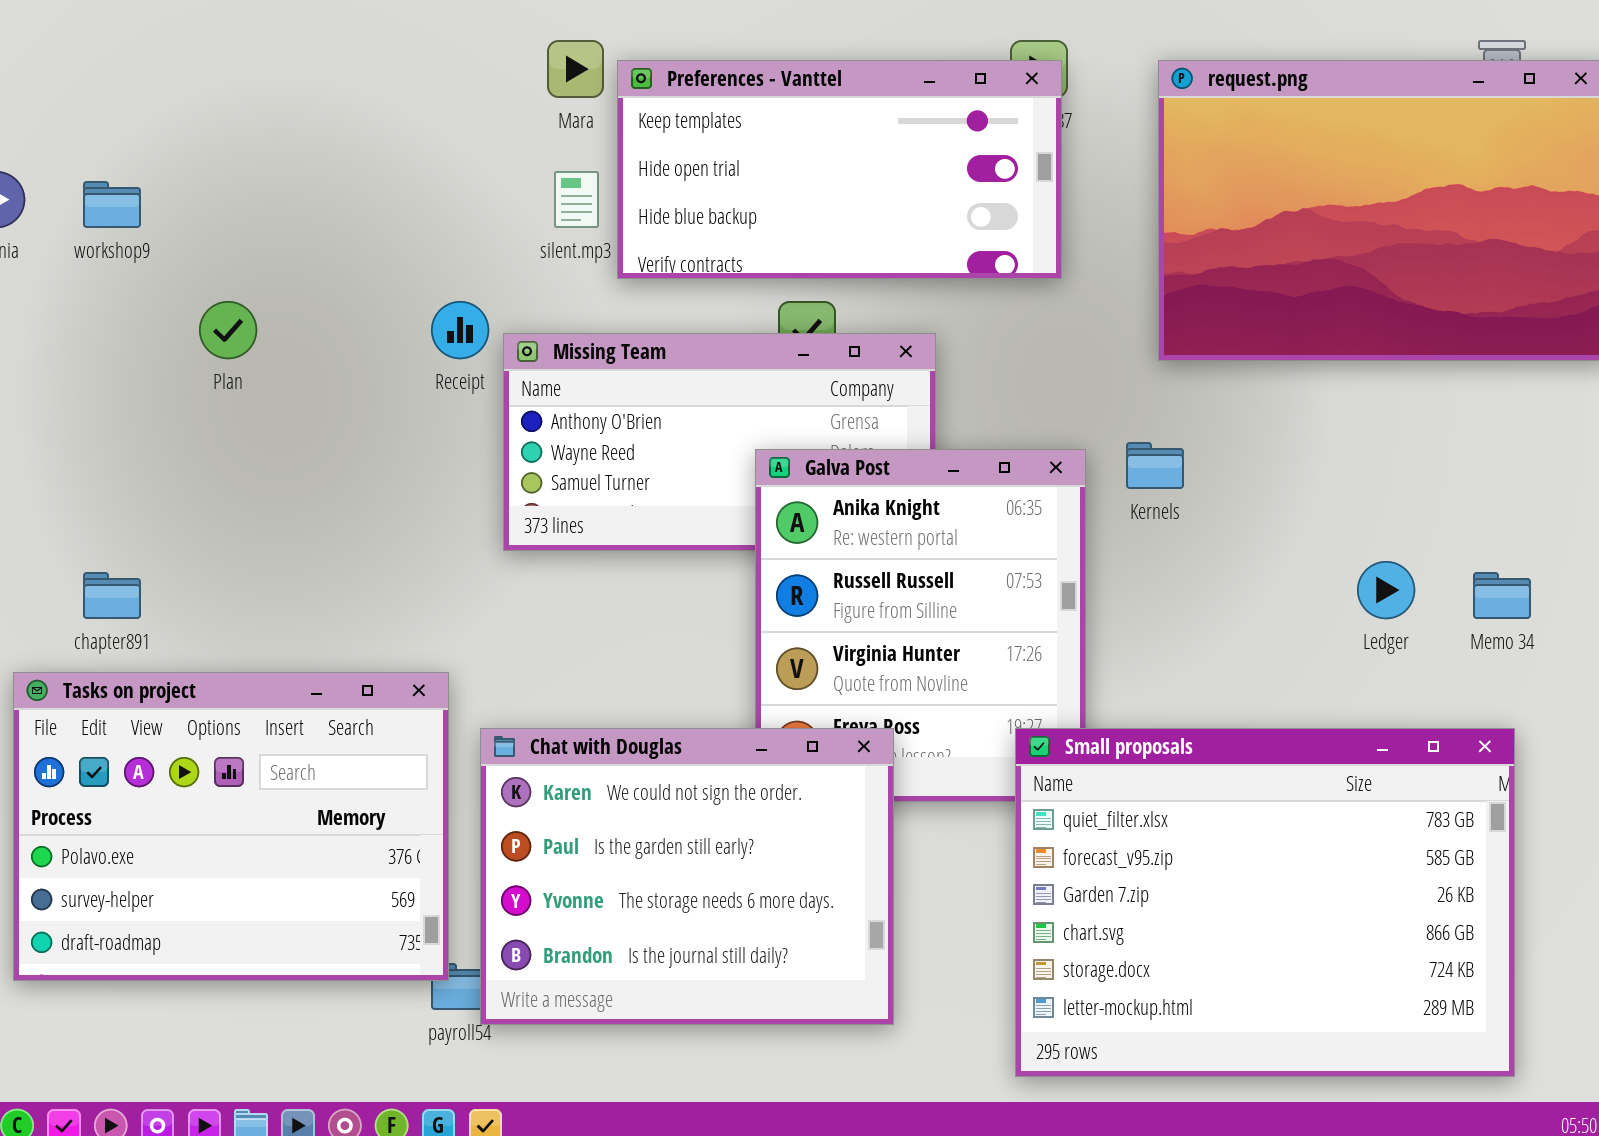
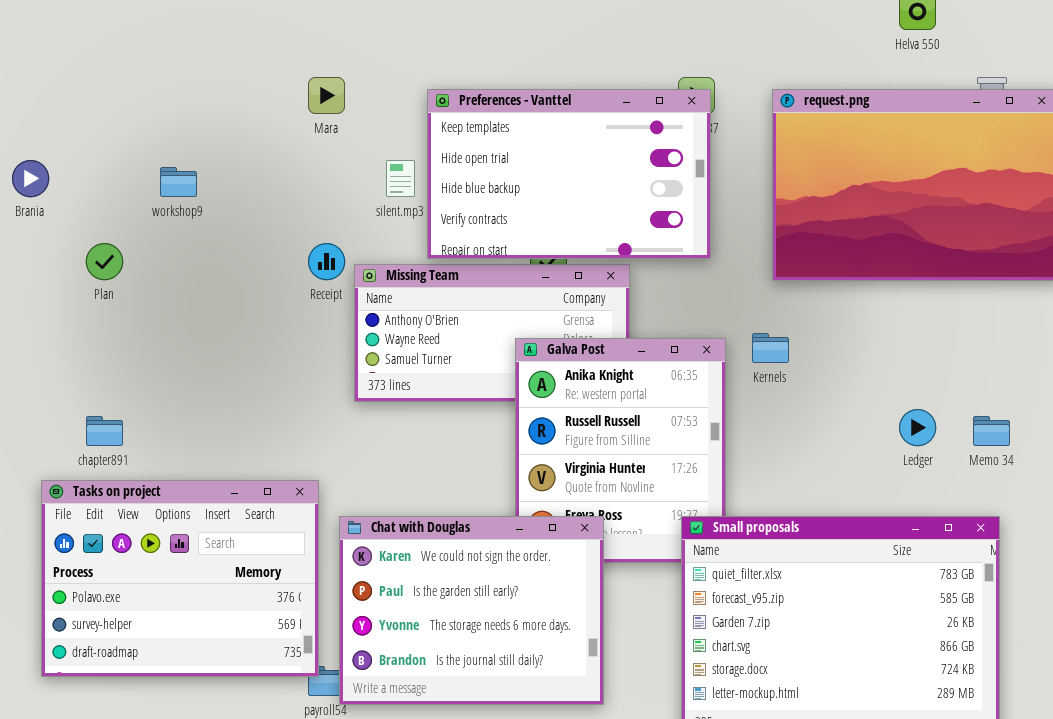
Mara: [547,40,604,98] -> [308,77,345,114], moved
Preferences - Vanttel: [617,60,1062,279] -> [427,89,711,259], resized
workshop9: [83,181,141,228] -> [160,167,197,197], moved
Plan: [199,301,257,359] -> [86,243,123,280], moved

